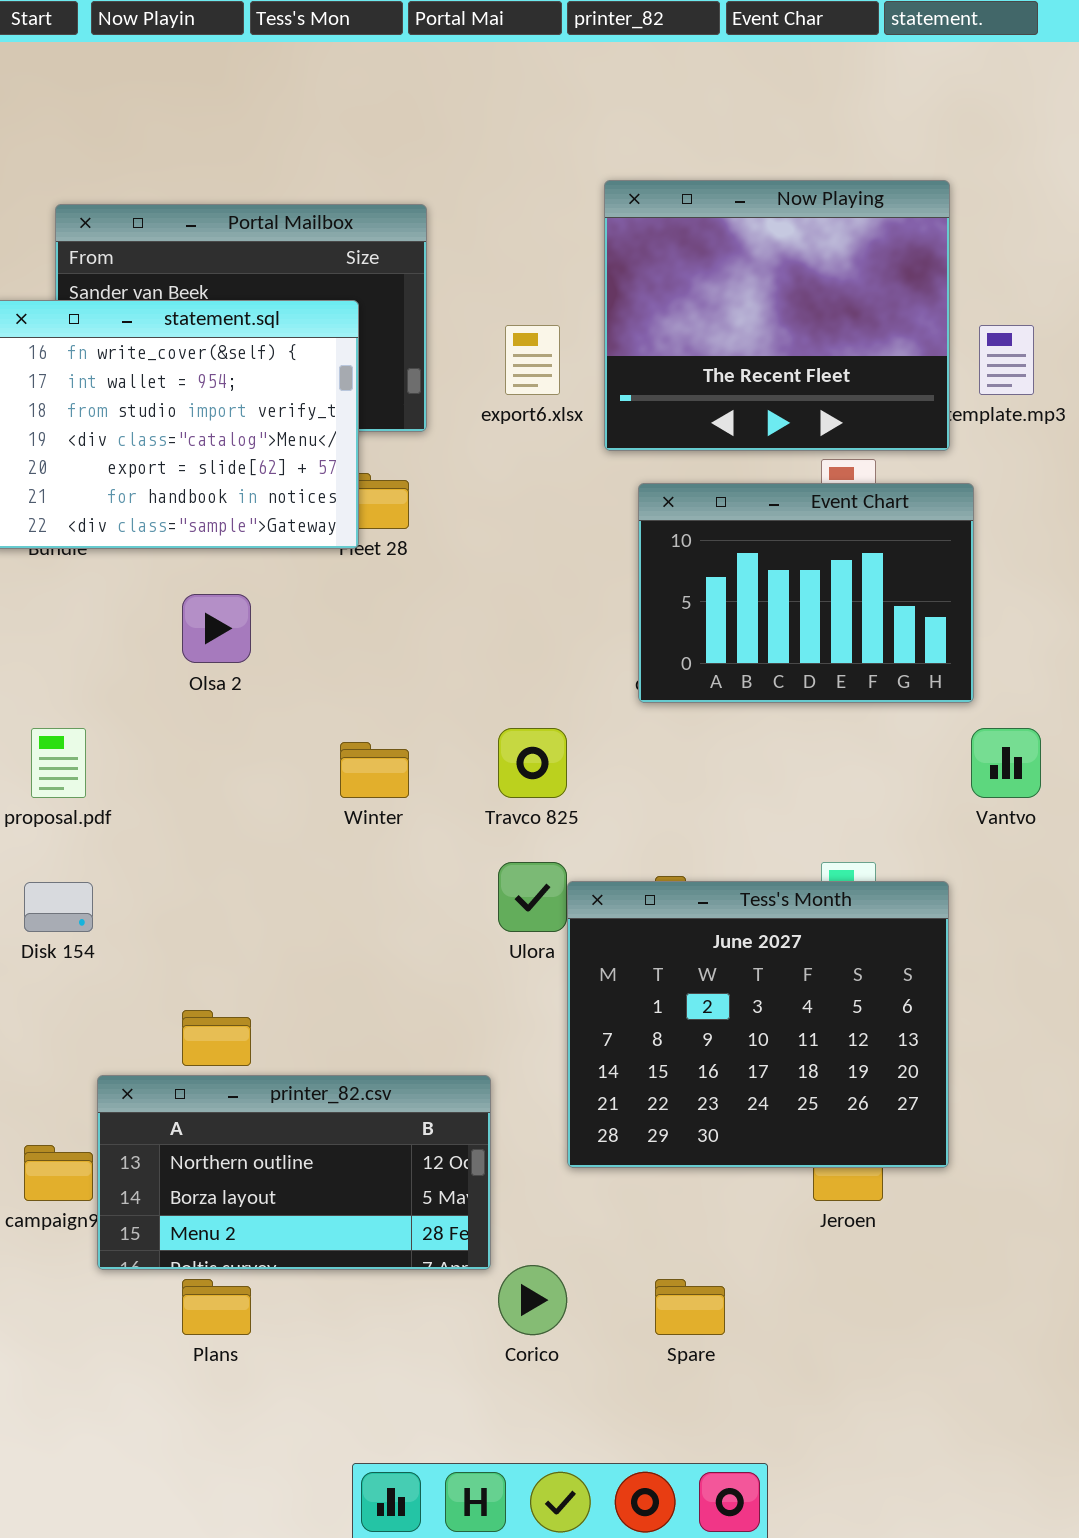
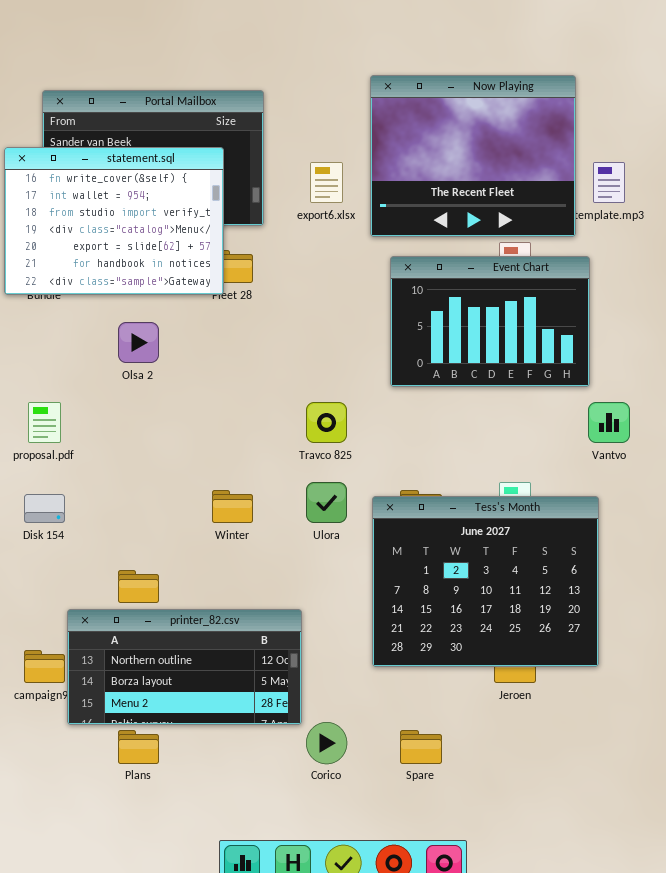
Winter: [340,742,409,798] -> [212,490,253,523], moved
Tess's Month: [567,881,949,1168] -> [372,496,599,667], moved

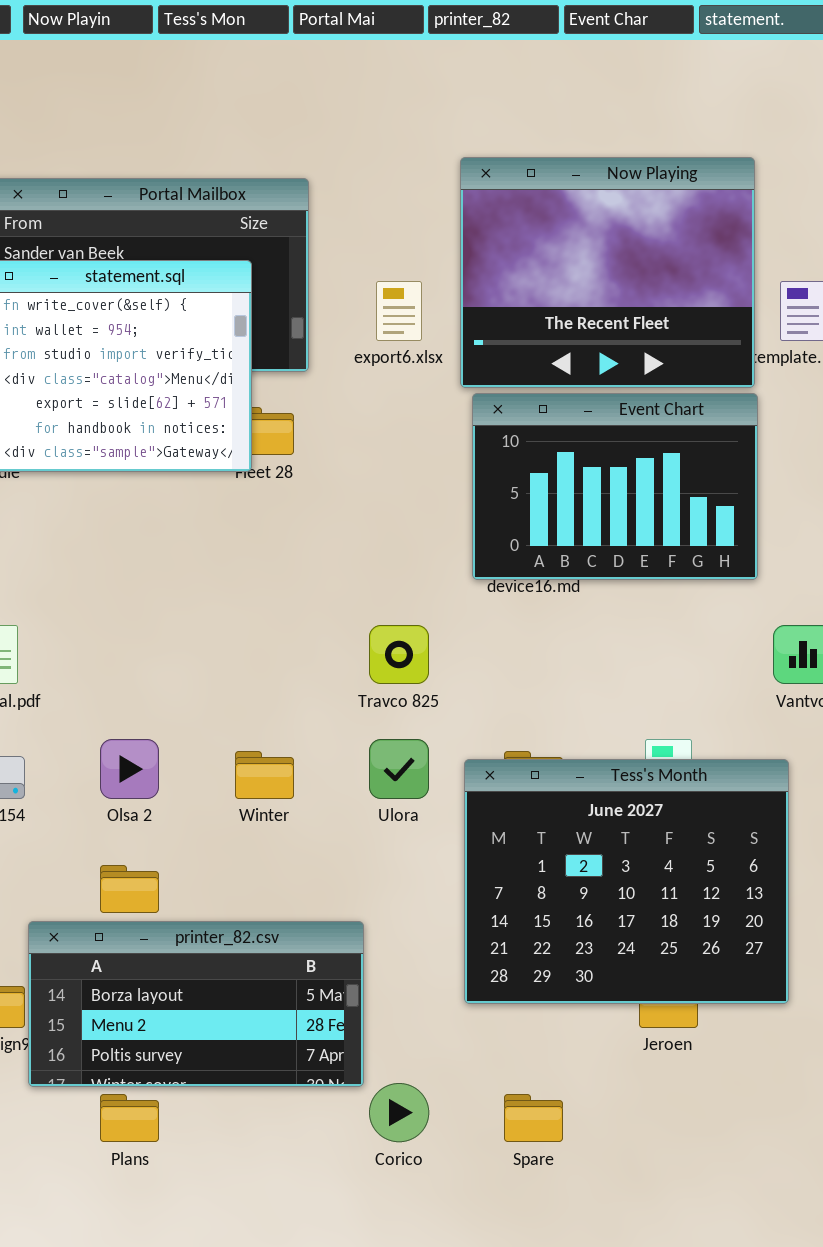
Event Chart: [390,256,590,387] -> [472,393,758,580], moved
Olsa 2: [118,322,159,363] -> [100,739,159,799], moved
printer_82.csv: [67,609,302,725] -> [28,921,364,1087], scrolled down 1 row

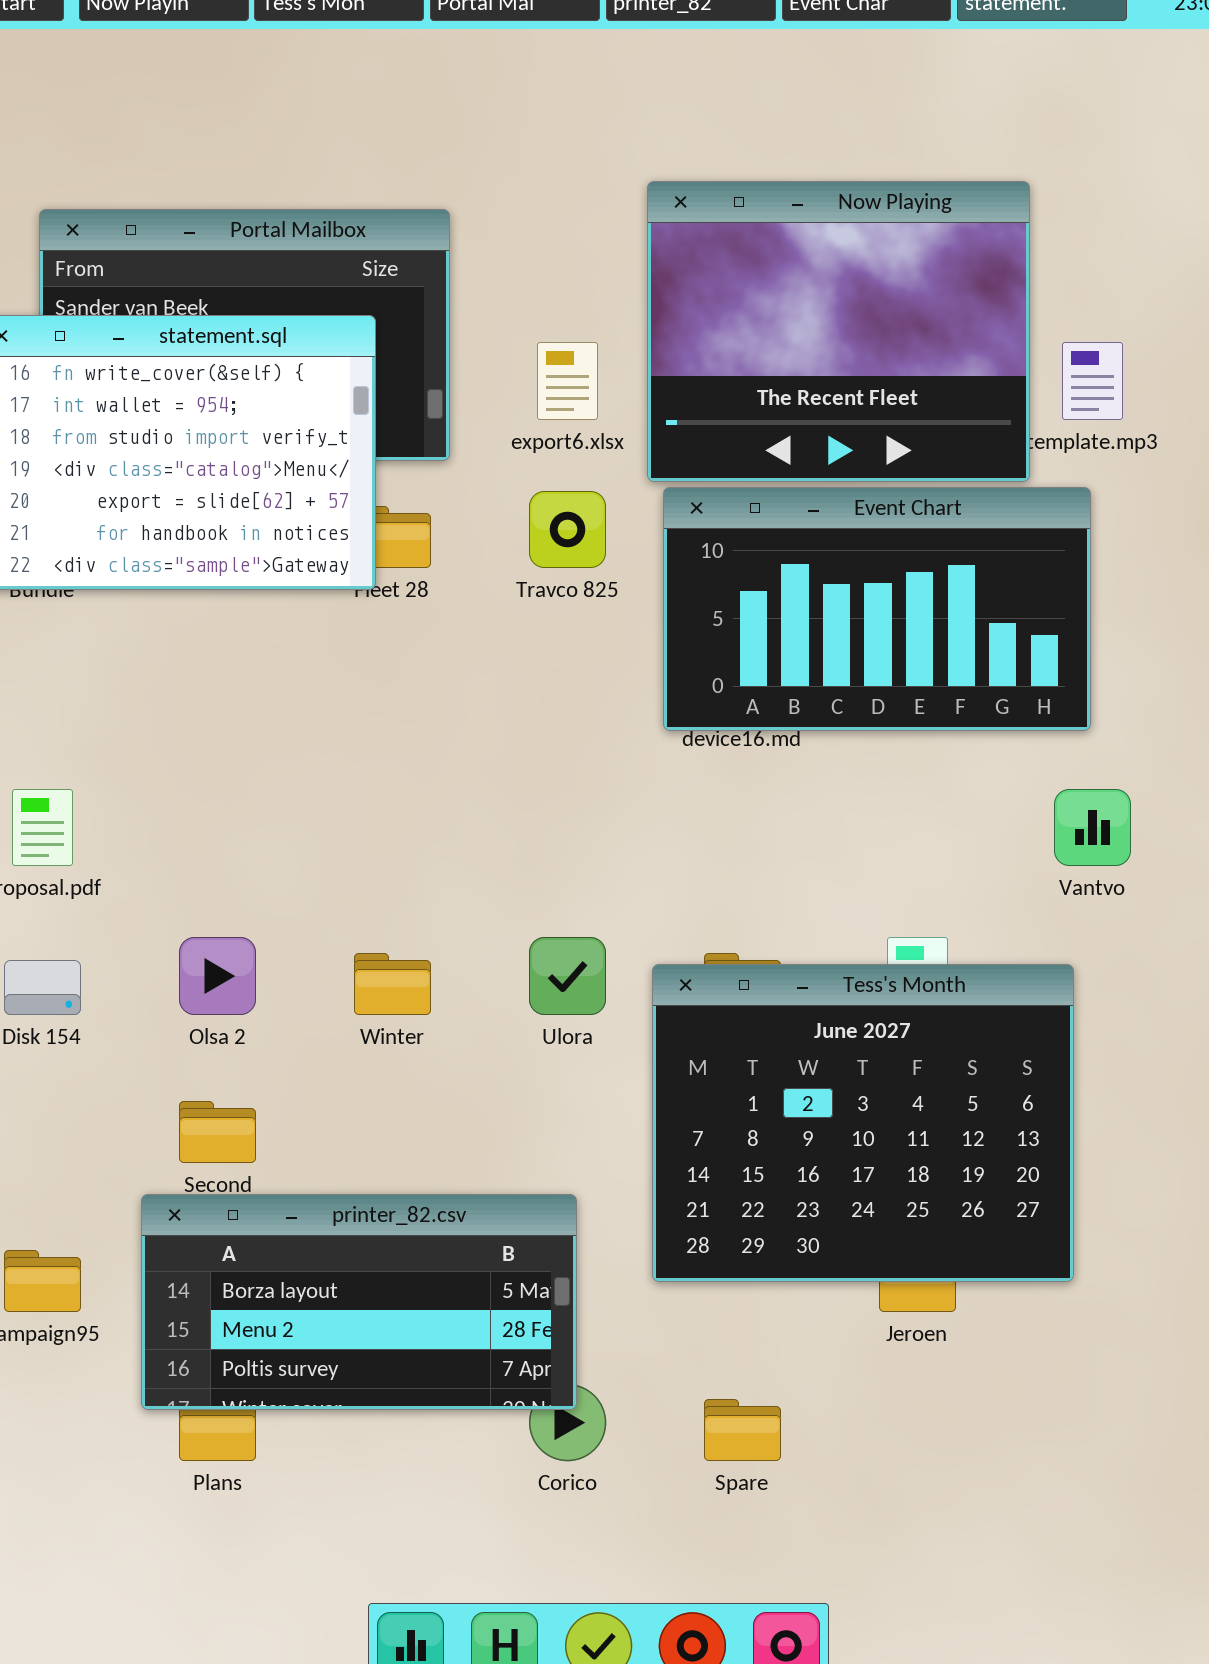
Event Chart: [472,393,758,580] -> [663,487,1091,731], resized
Travco 825: [369,625,429,684] -> [529,491,606,568], moved
printer_82.csv: [28,921,364,1087] -> [141,1194,577,1410], moved

